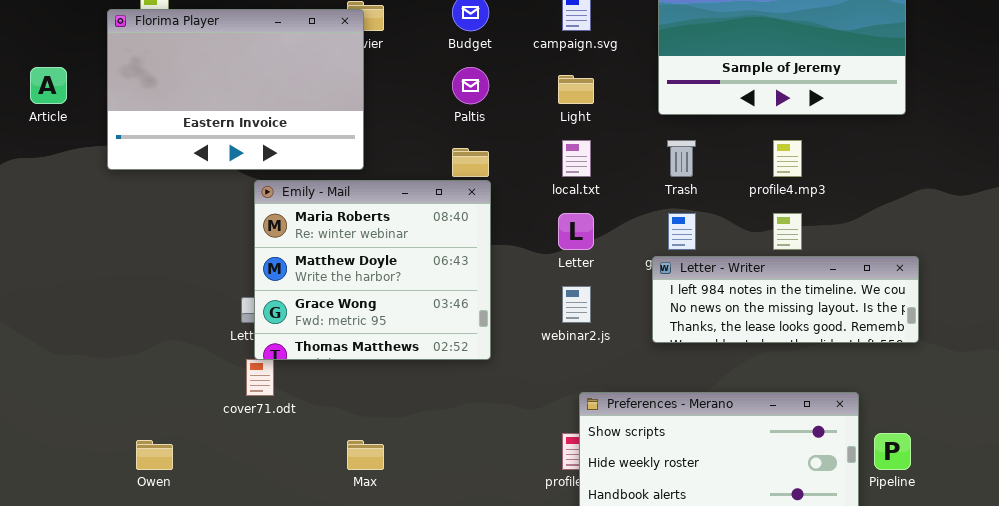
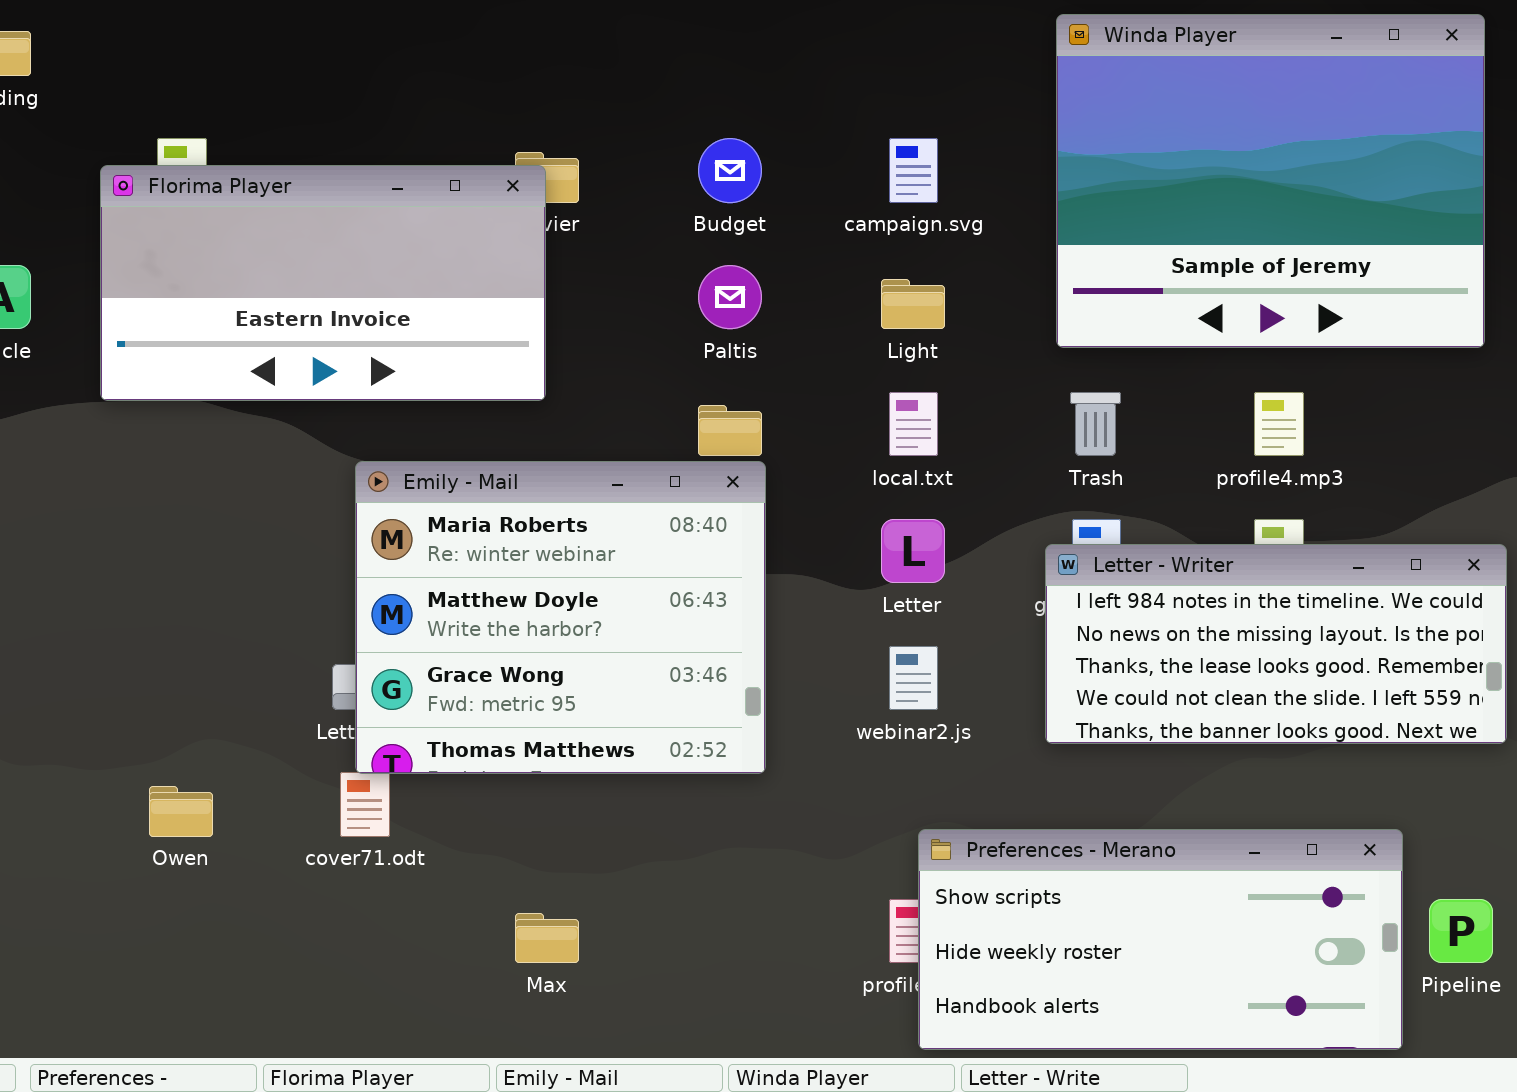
Florima Player: [107,9,364,170] -> [100,165,546,401], resized
Letter - Writer: [652,256,919,343] -> [1045,544,1507,744], resized
Owen: [136,440,173,470] -> [149,786,213,837], moved

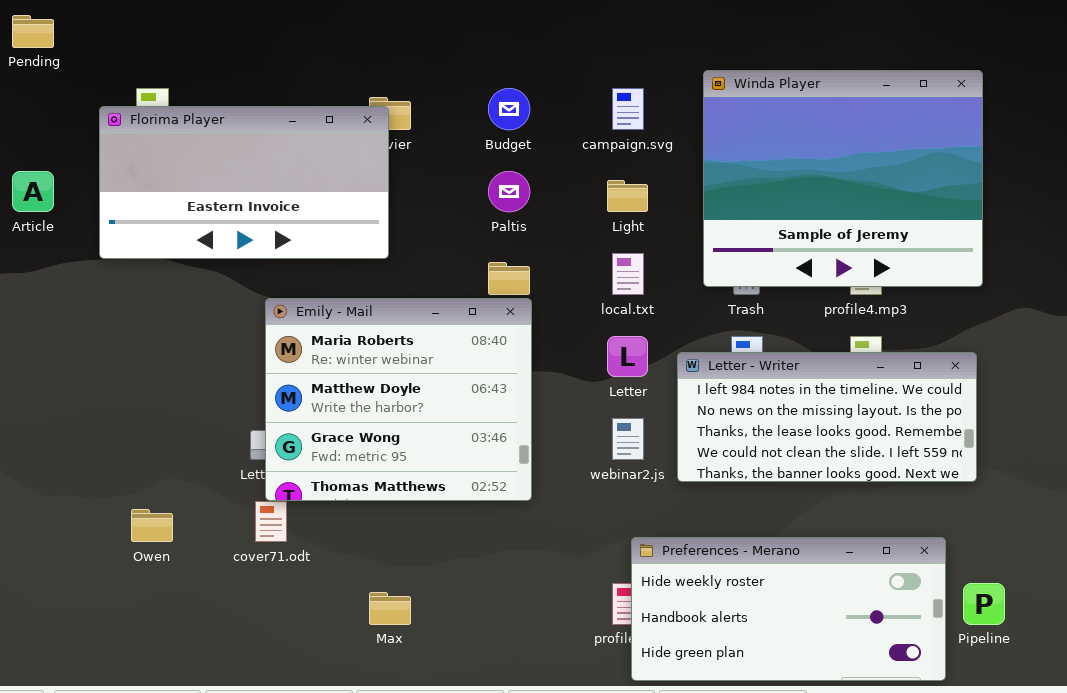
Winda Player: [1056,14,1485,348] -> [703,70,983,287], moved
Letter - Writer: [1045,544,1507,744] -> [677,352,977,482], moved
Preferences - Merano: [918,829,1403,1050] -> [631,537,946,681], scrolled down 1 row

